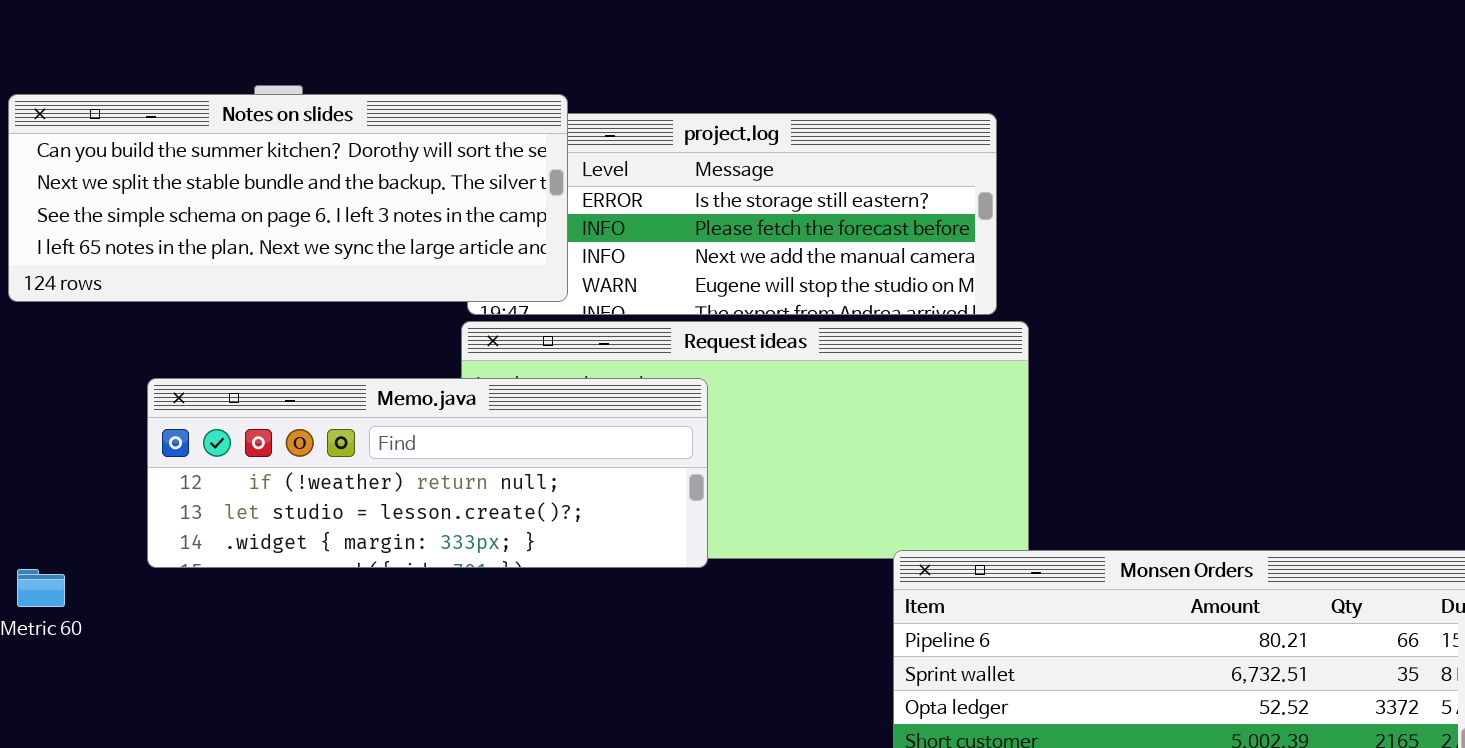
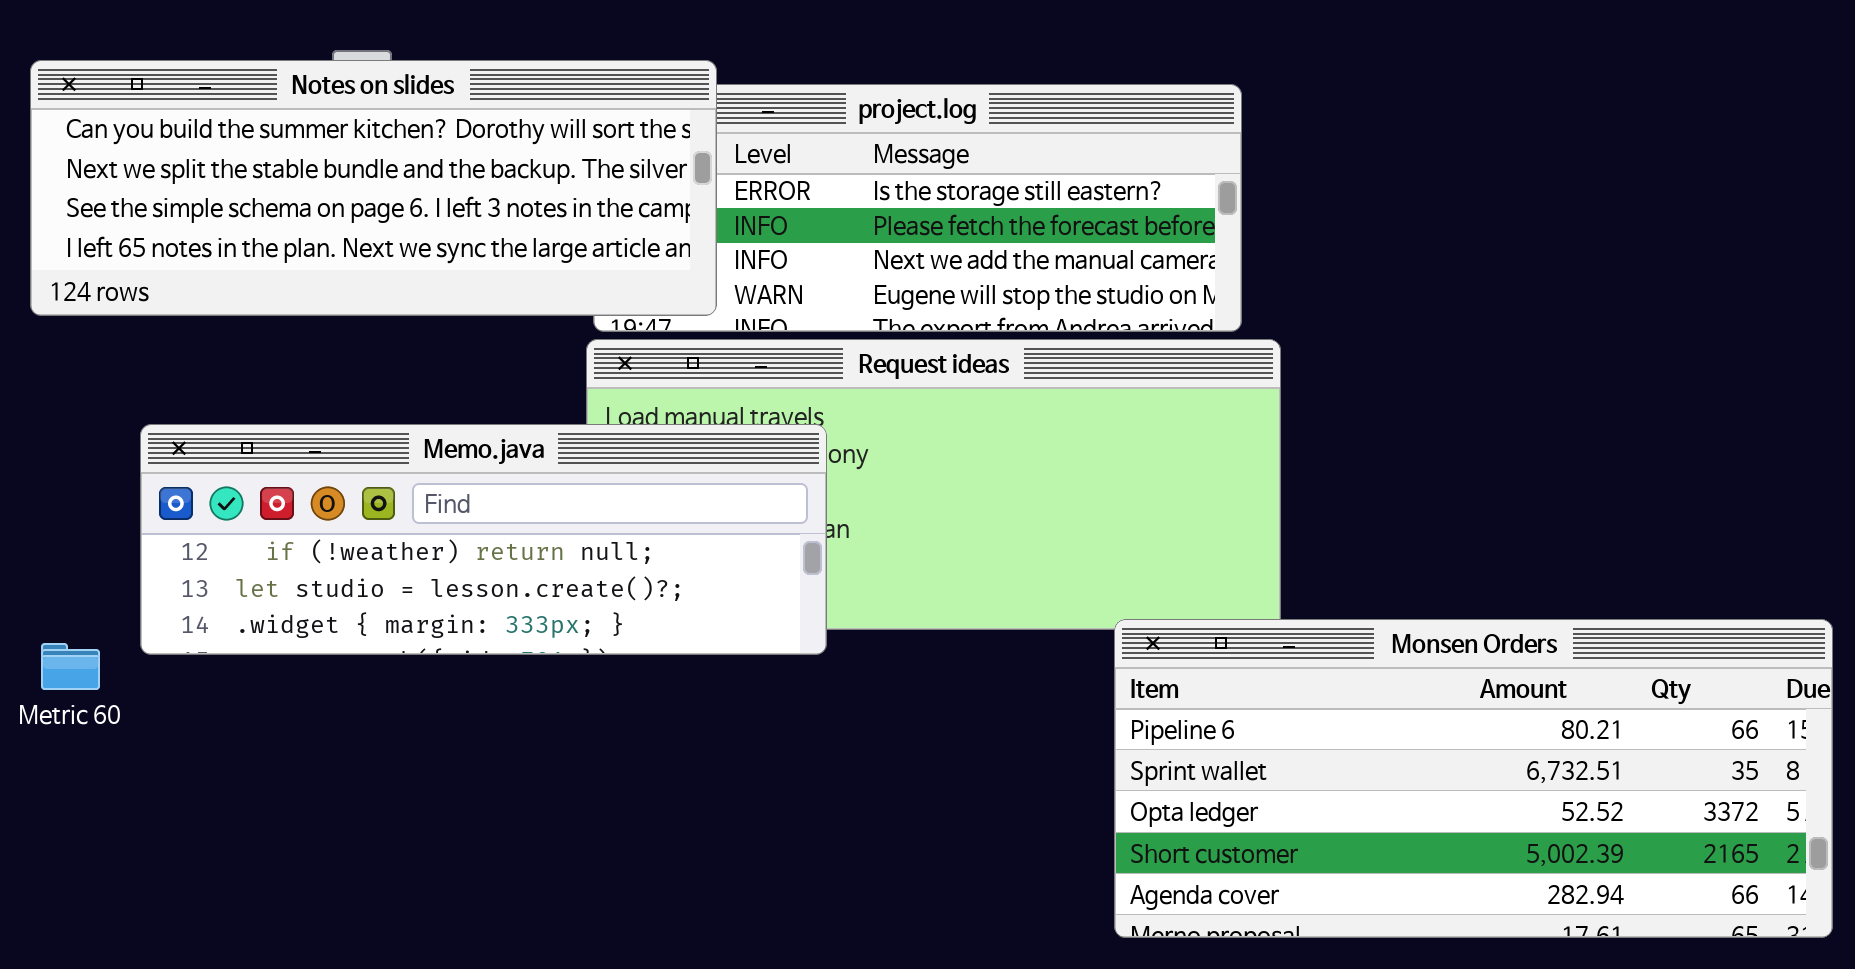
Memo.java: [147,378,708,568] -> [140,424,827,655], moved

